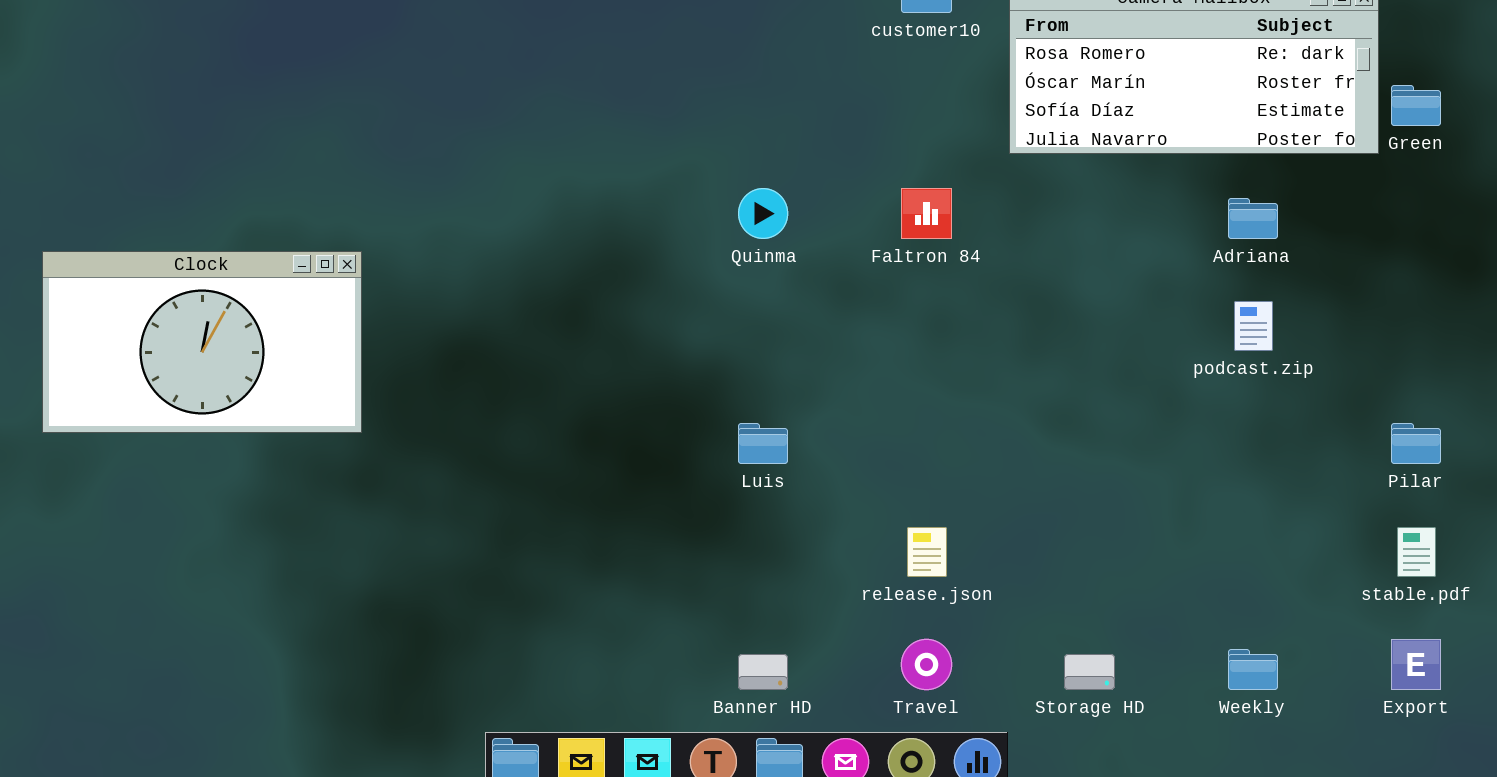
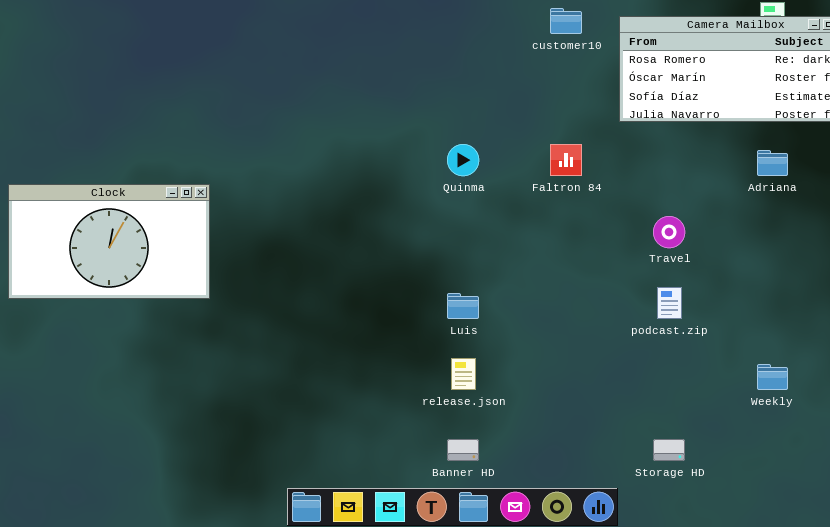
podcast.zip: [1234,301,1273,351] -> [657,287,682,319], moved
release.json: [907,527,947,577] -> [451,358,476,390], moved
Travel: [901,639,952,690] -> [653,216,685,248], moved
Weekly: [1228,649,1278,690] -> [757,364,788,390], moved

